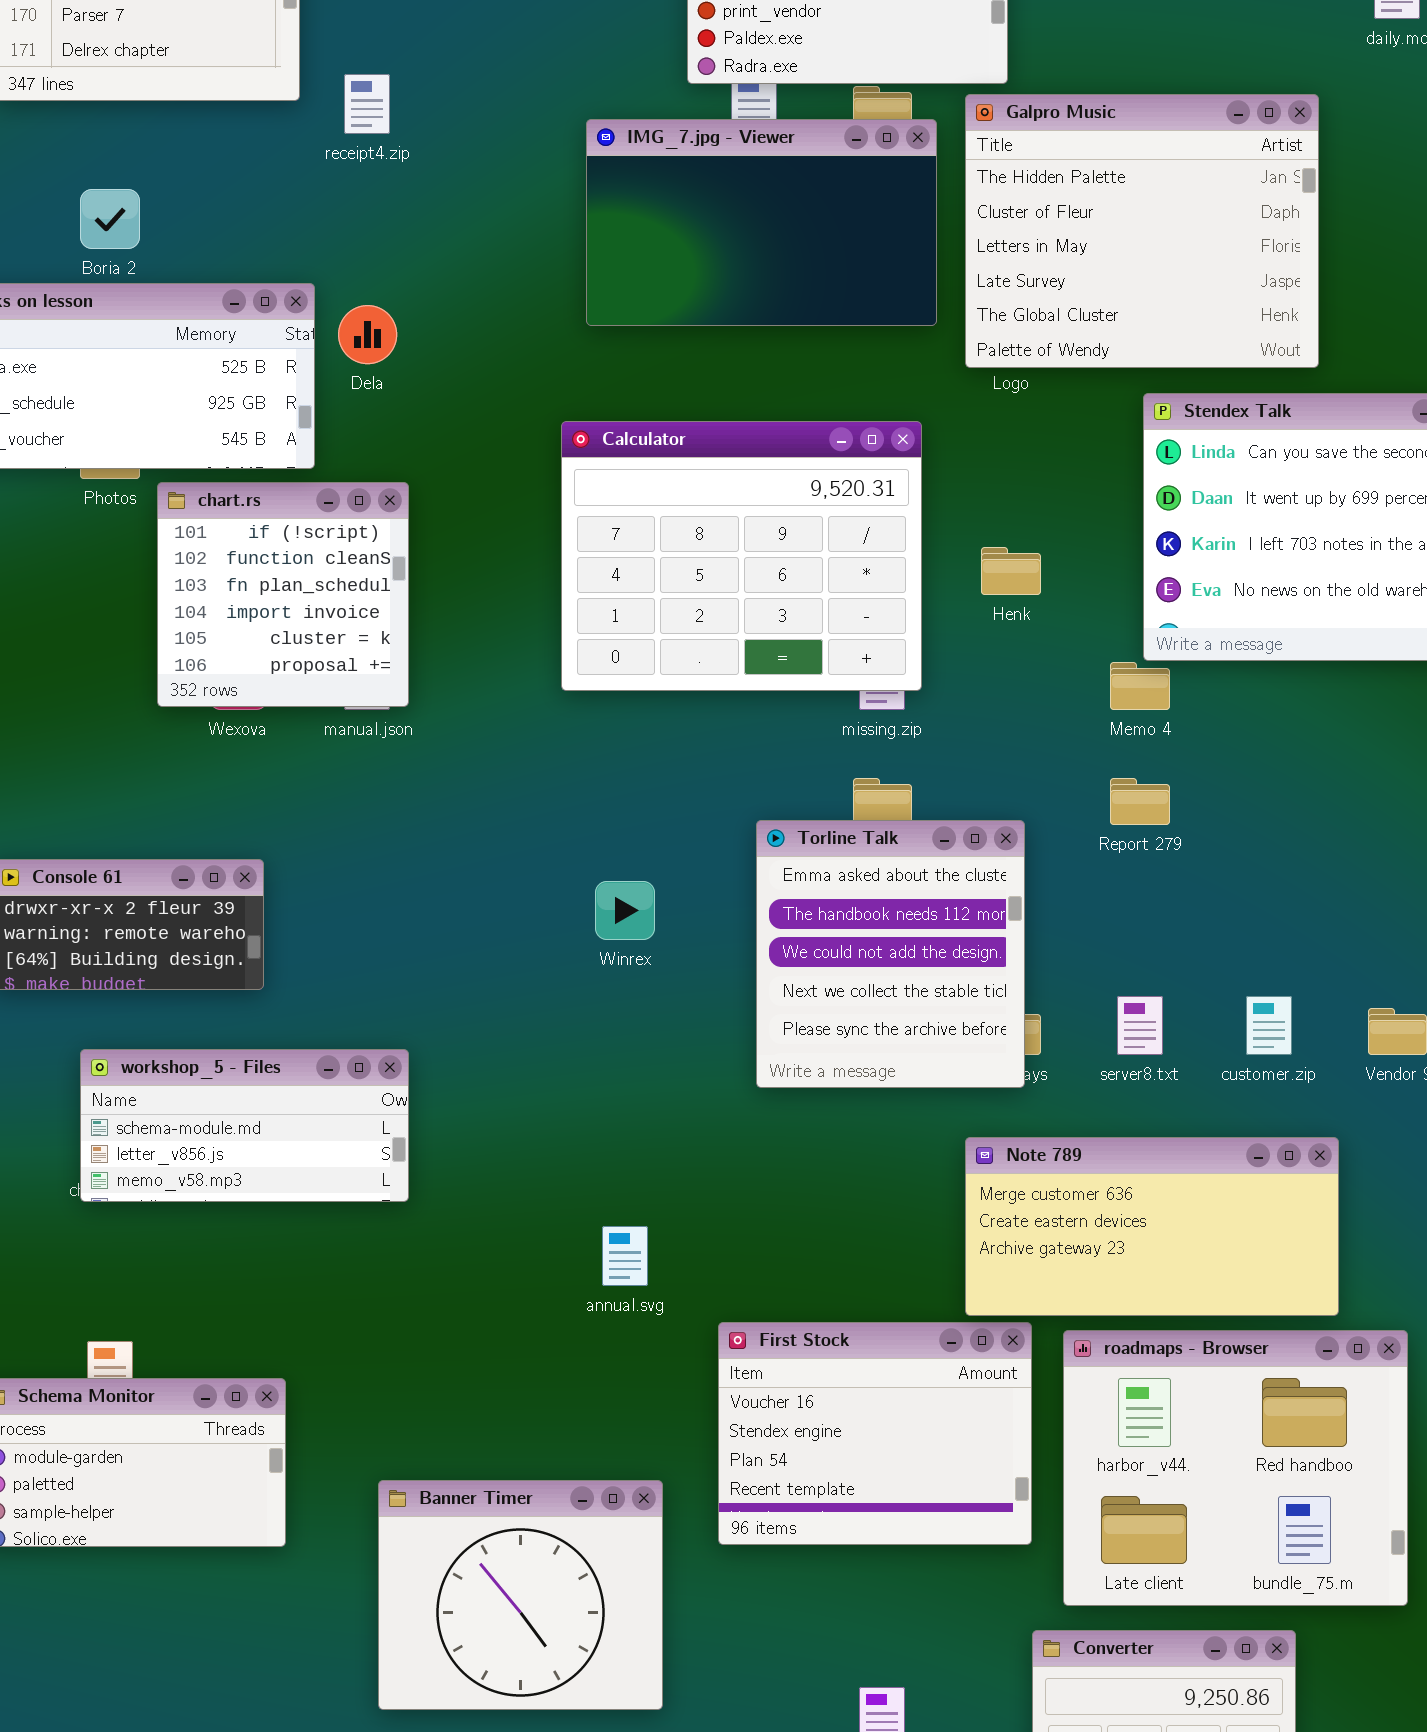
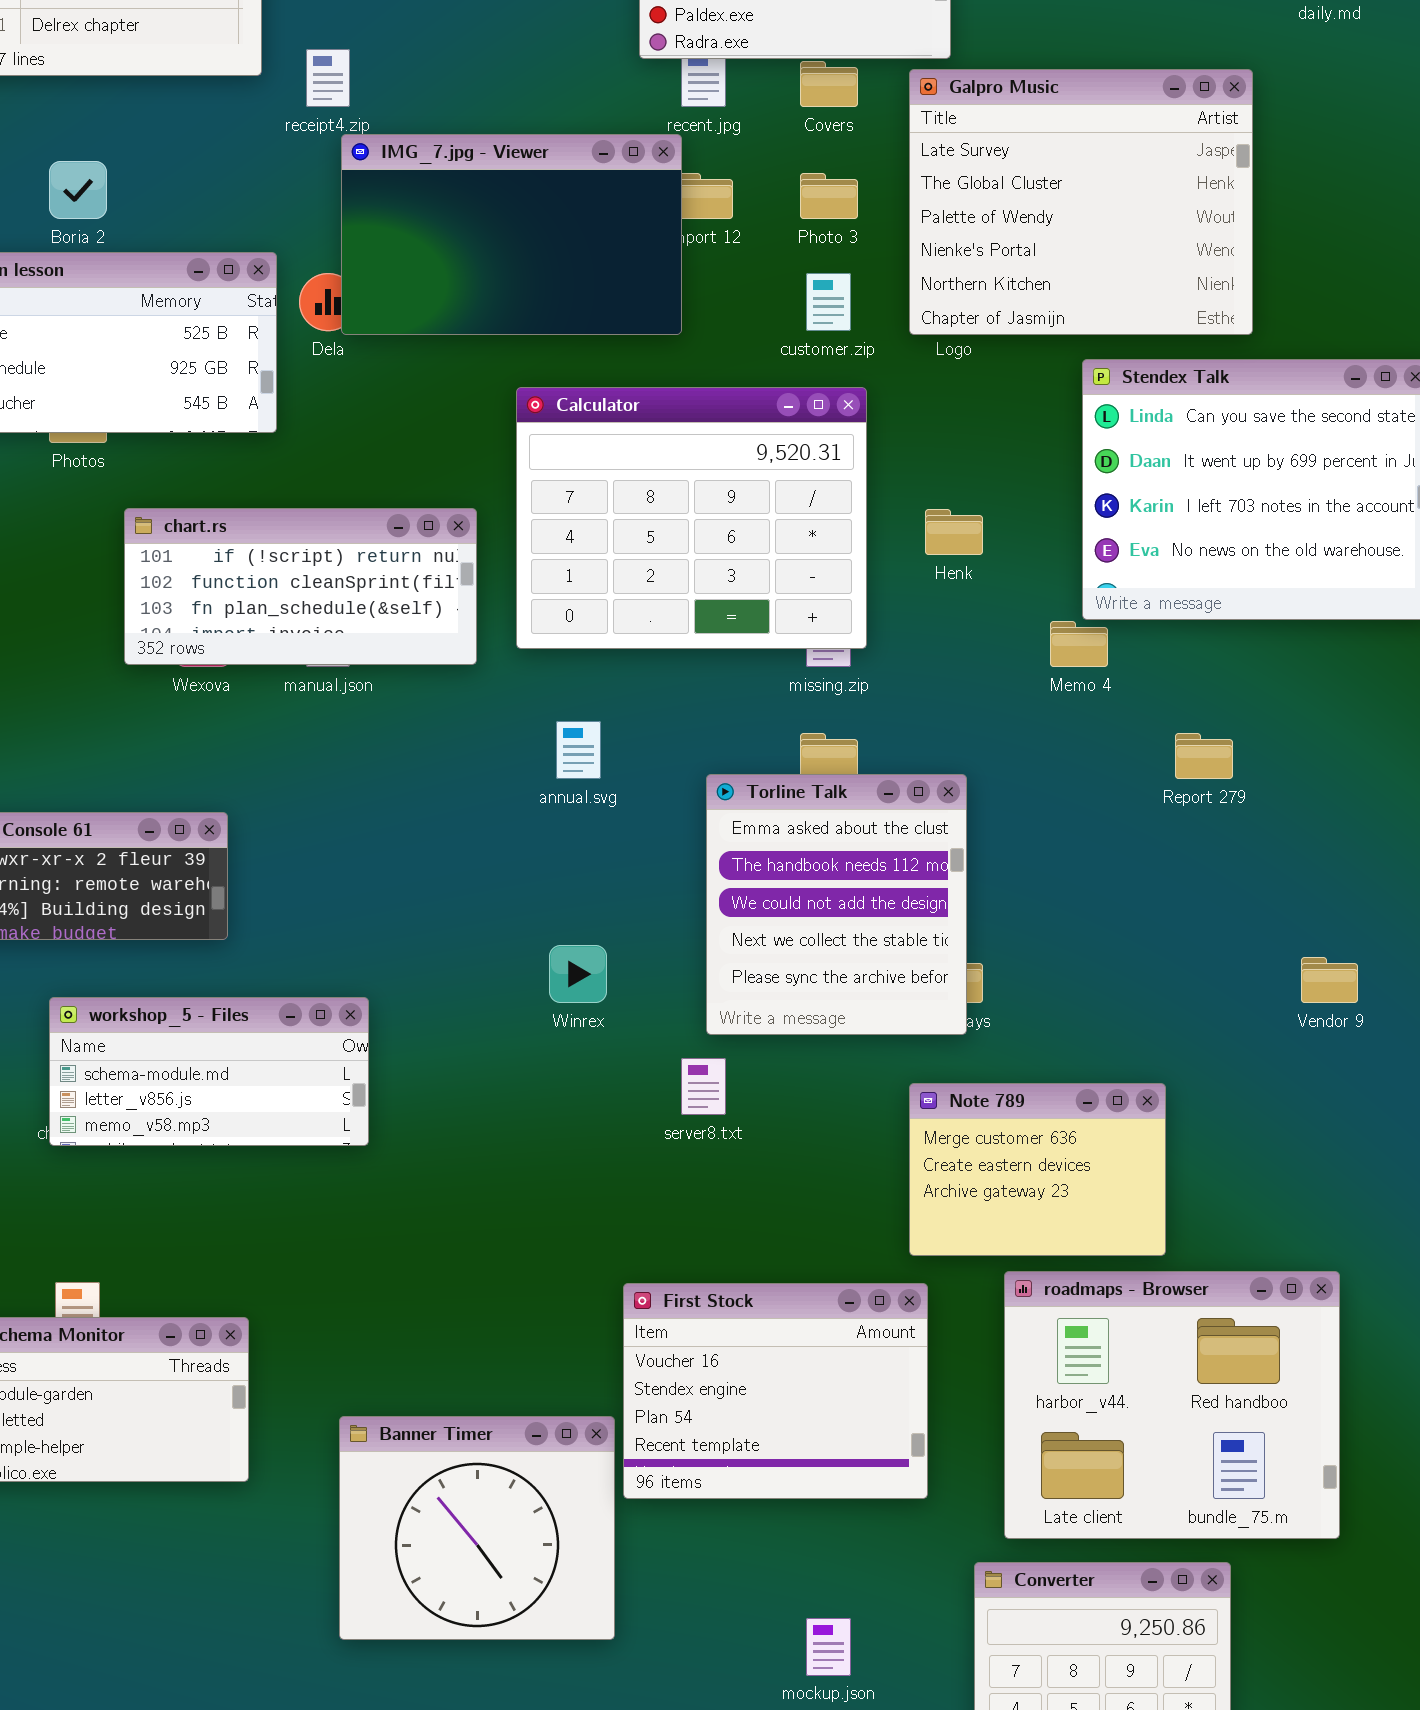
Galpro Music: [965,94,1319,368] -> [909,69,1253,335], scrolled down 3 rows
IMG_7.jpg - Viewer: [586,119,937,326] -> [341,134,682,335], moved
chart.rs: [157,482,409,707] -> [124,508,477,665], resized
Report 279: [1110,778,1170,825] -> [1175,733,1233,779], moved
Winrex: [595,881,655,940] -> [549,945,607,1003], moved
server8.txt: [1117,996,1163,1055] -> [681,1058,726,1115], moved
customer.zip: [1246,996,1292,1055] -> [806,273,851,331], moved
Note 789: [965,1137,1339,1316] -> [909,1083,1166,1256], resized
annual.svg: [602,1226,648,1286] -> [556,721,601,779], moved
First Stock: [718,1322,1032,1545] -> [623,1283,928,1499], moved

